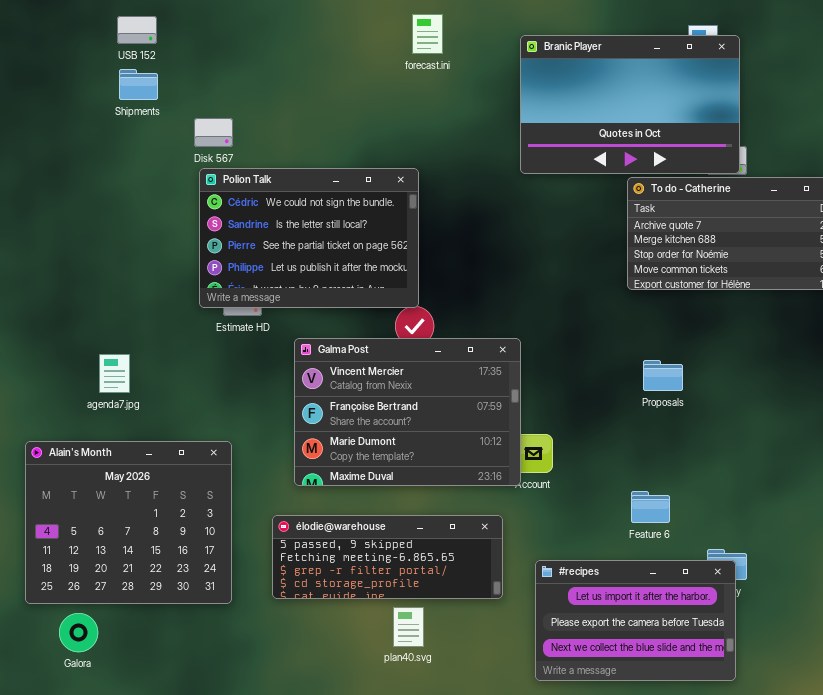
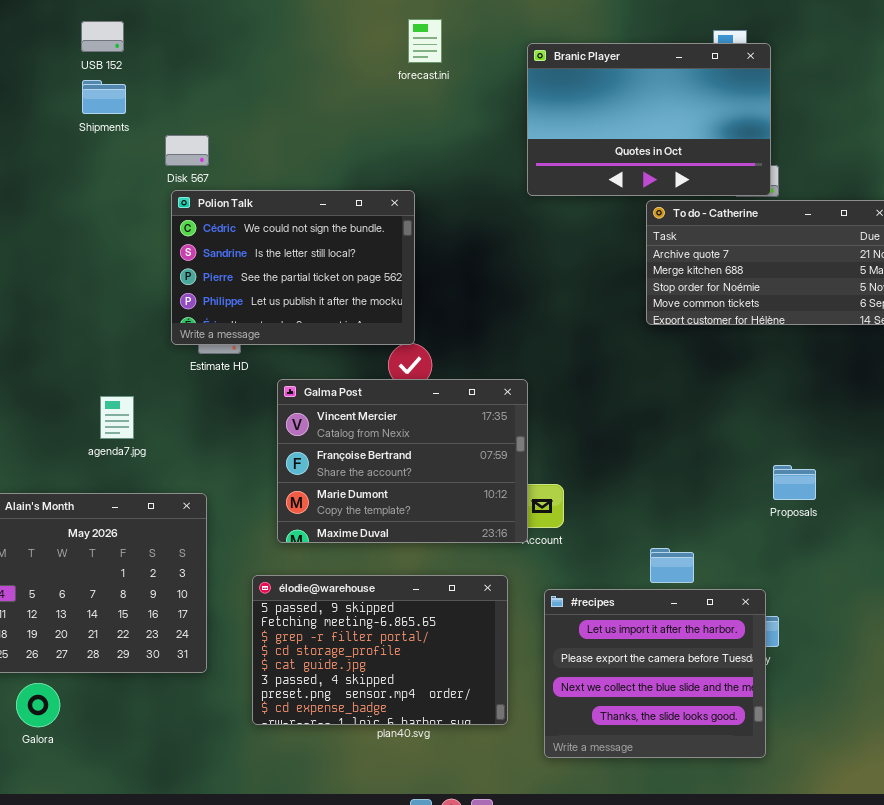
agenda7.jpg: [99,354,130,393] -> [100,396,134,439], moved
Proposals: [643,360,683,391] -> [773,465,816,500], moved
élodie@warehouse: [272,515,503,599] -> [252,575,508,725], resized
#recipes: [535,560,736,681] -> [544,589,766,758], resized

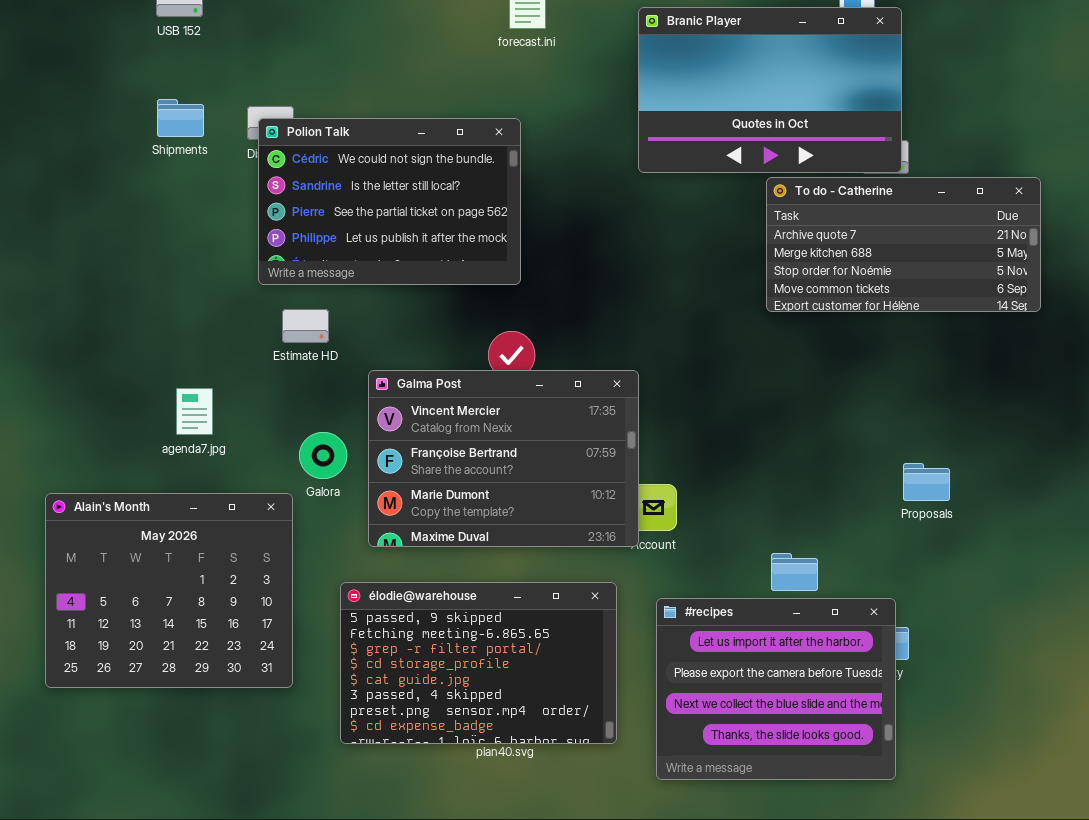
Shipments: [82,80,126,114] -> [157,99,204,137], moved
Polion Talk: [171,190,415,345] -> [258,118,521,285], moved
Galora: [16,683,60,727] -> [299,432,347,479], moved

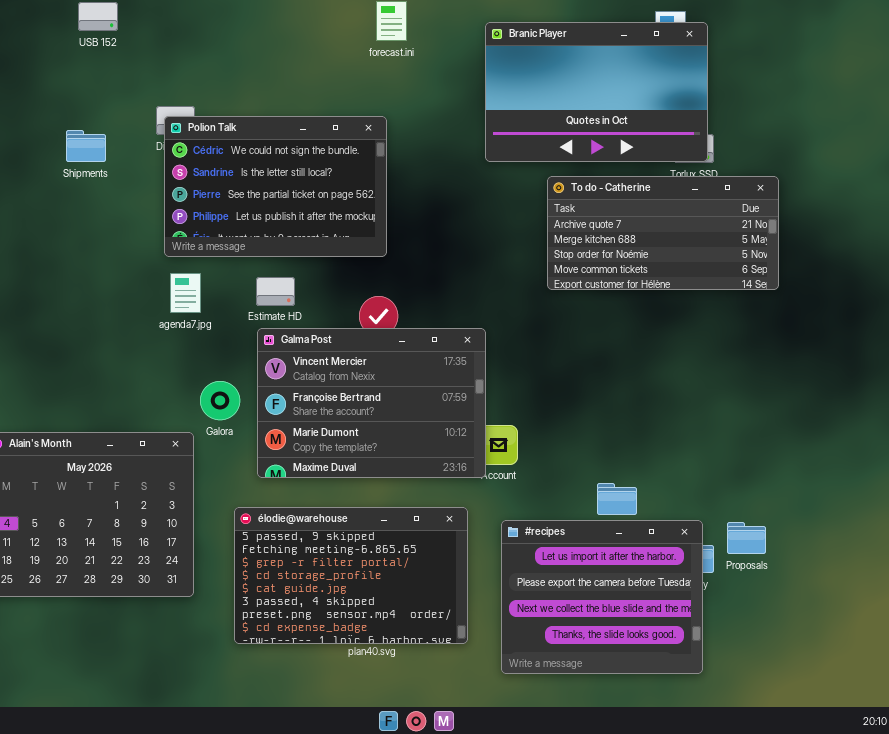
Shipments: [157,99,204,137] -> [66,130,106,162], moved
To do - Catherine: [766,177,1041,312] -> [547,176,779,290], moved
Estimate HD: [282,309,329,343] -> [256,277,295,306], moved
agenda7.jpg: [176,388,213,435] -> [170,273,201,313], moved
Proposals: [903,463,950,501] -> [727,522,766,554], moved

